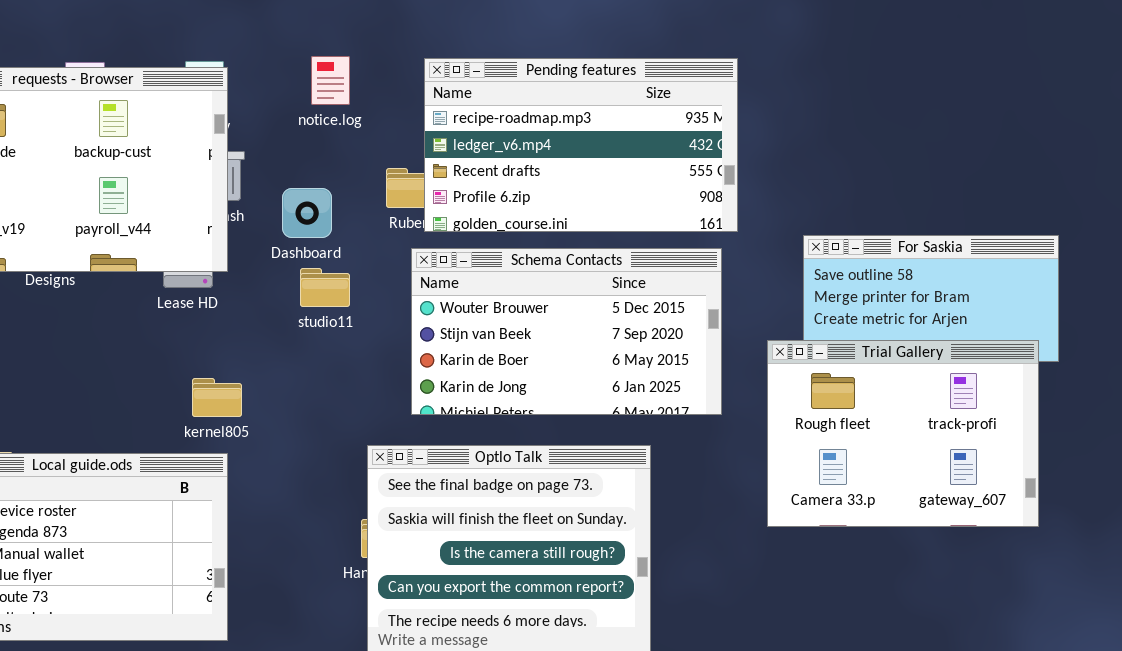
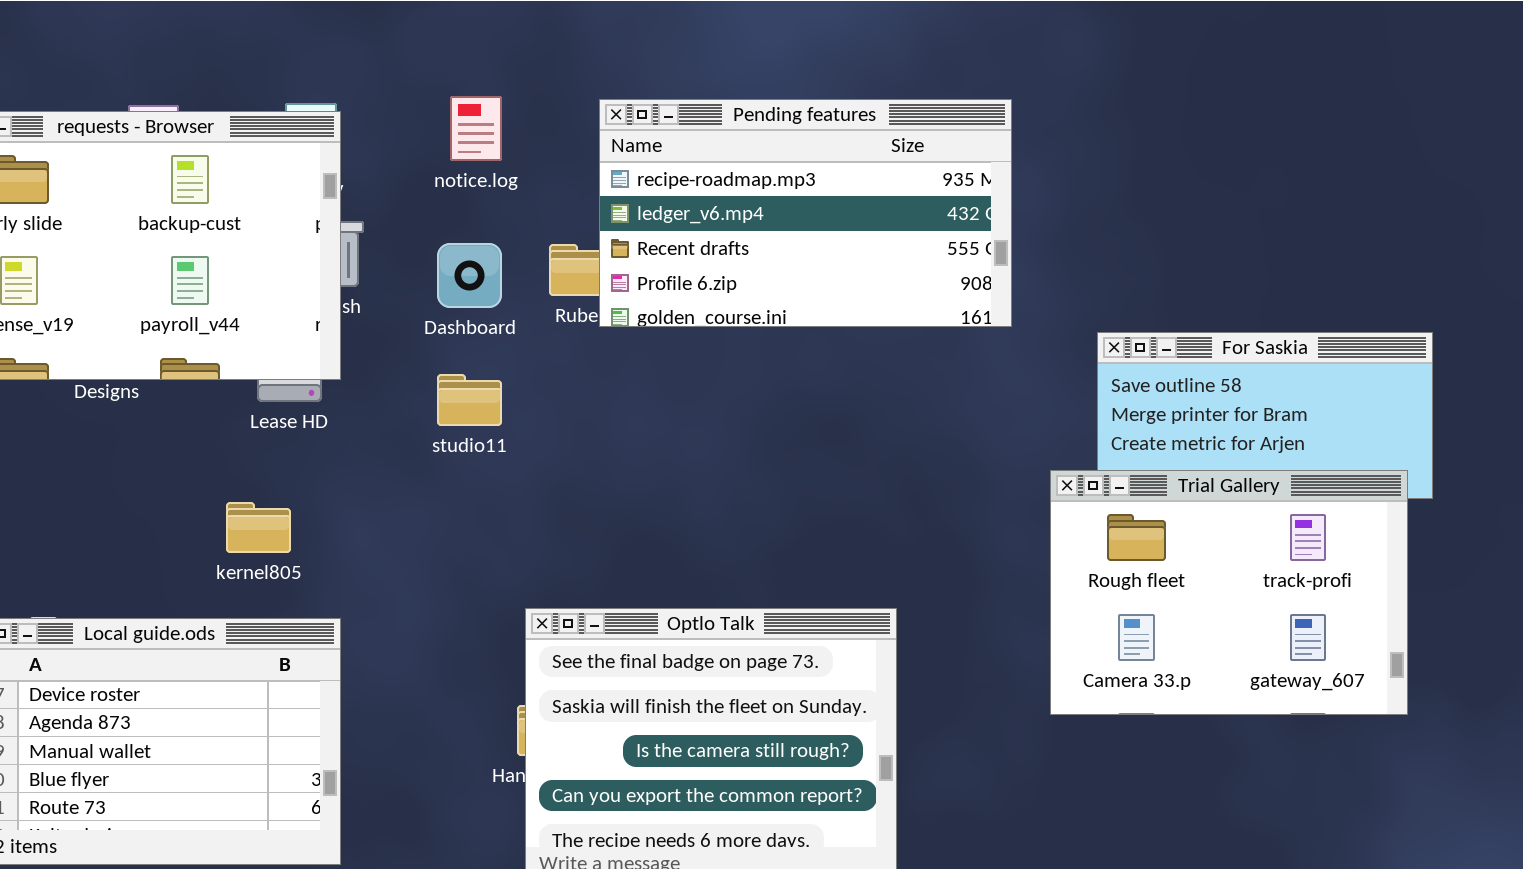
Dashboard: [282,188,332,238] -> [437,243,502,308], moved
Schema Contacts: [411,248,722,415] -> none, closed
kernel805: [192,378,242,417] -> [226,502,291,553], moved

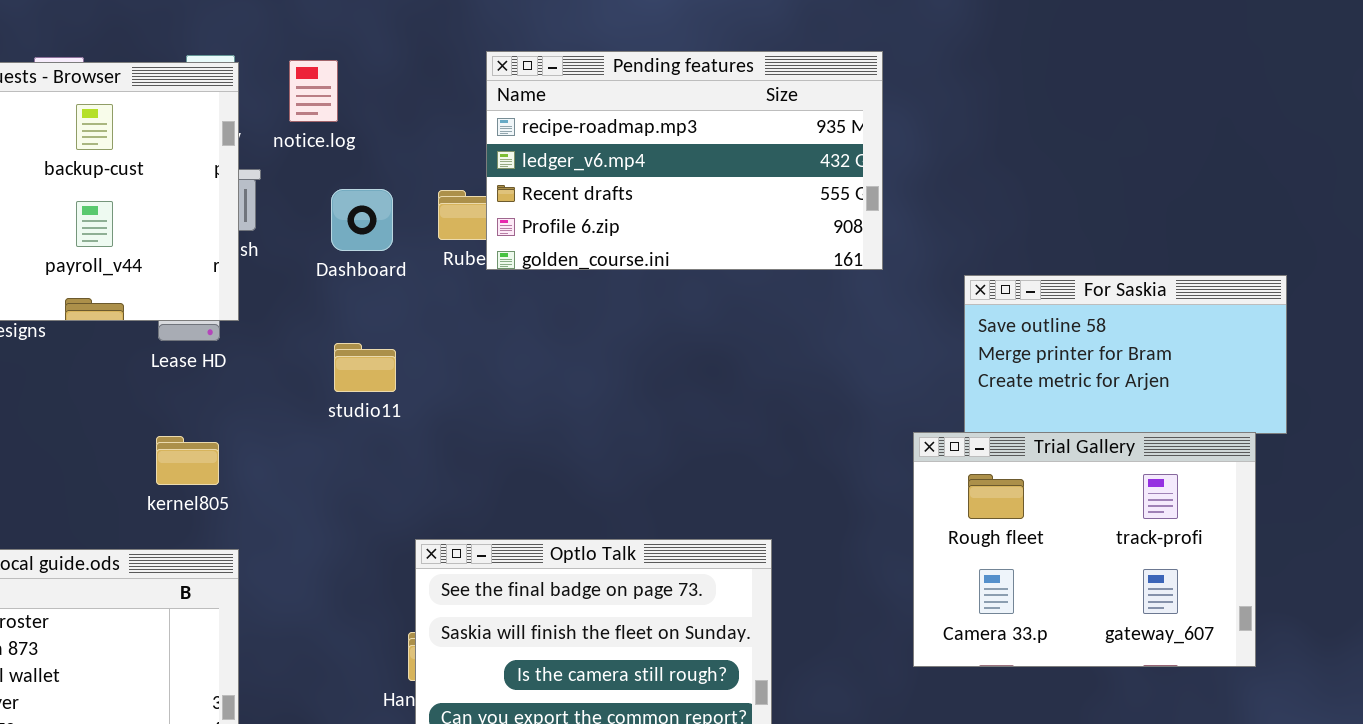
notice.log: [450,96,502,161] -> [289,60,338,122], moved
studio11: [437,374,502,426] -> [334,343,396,392], moved
Trial Gallery: [1050,470,1408,715] -> [913,432,1256,667], moved
kernel805: [226,502,291,553] -> [156,436,219,485], moved

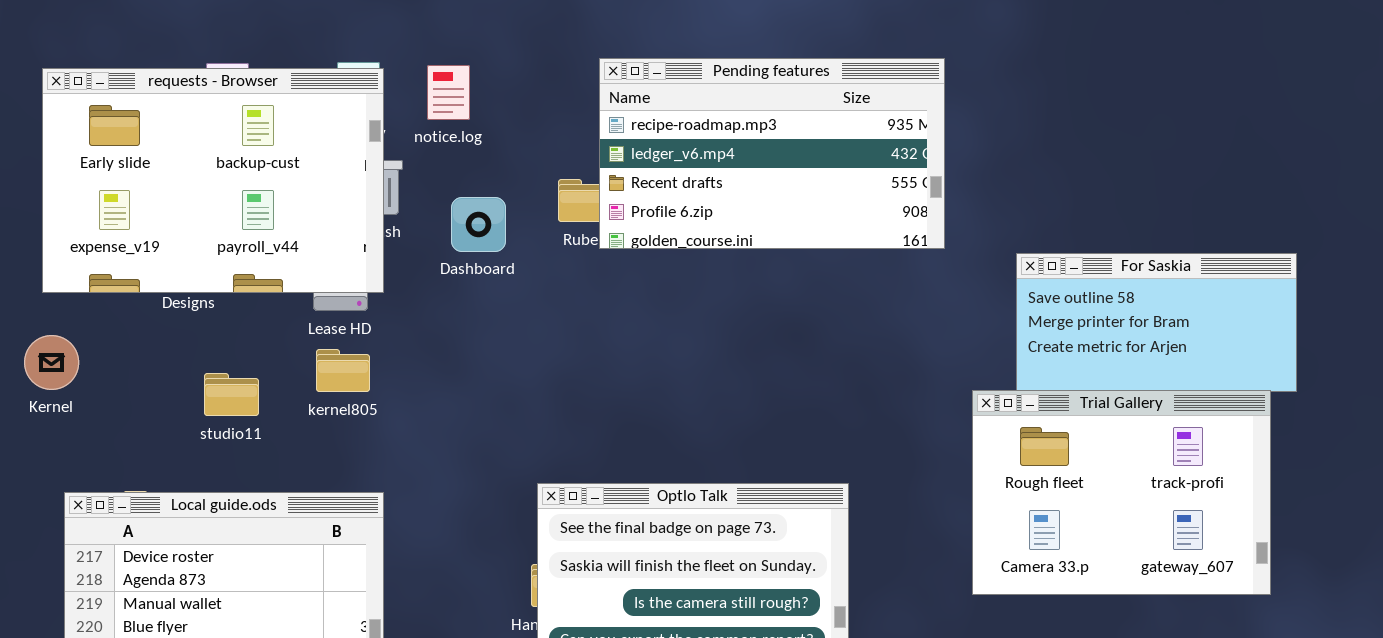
Dashboard: [331,189,393,251] -> [451,197,506,252], moved
studio11: [334,343,396,392] -> [204,373,259,416], moved
kernel805: [156,436,219,485] -> [316,349,370,392], moved

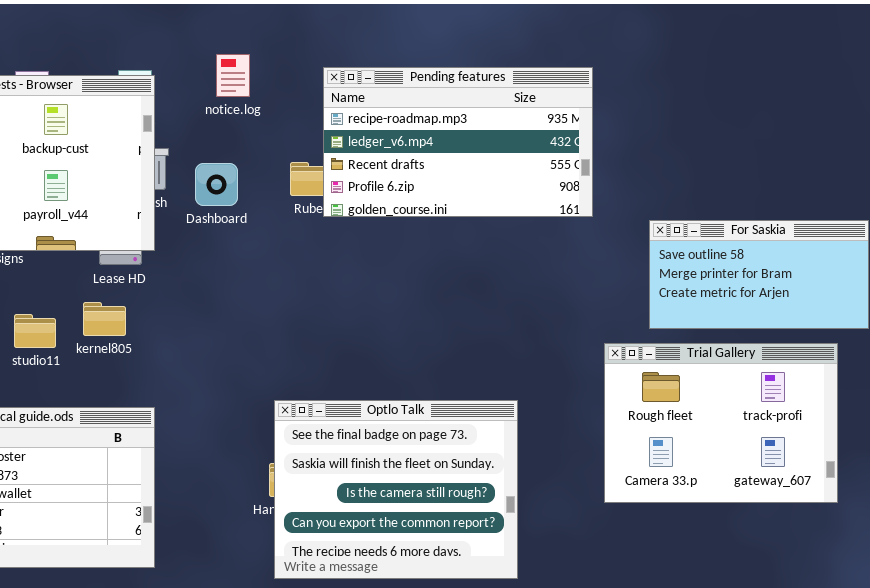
notice.log: [427,65,470,120] -> [216,54,250,97], moved
Dashboard: [451,197,506,252] -> [195,163,238,206], moved
kernel805: [316,349,370,392] -> [83,302,126,336], moved
Trial Gallery: [972,390,1271,595] -> [604,343,838,503], moved

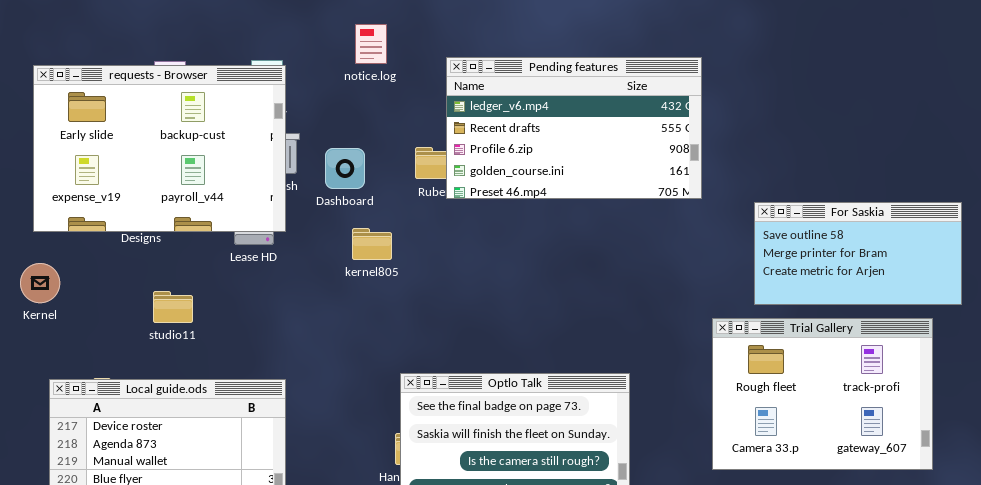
notice.log: [216,54,250,97] -> [355,24,387,64], moved
Pending features: [323,67,593,217] -> [446,57,702,199], scrolled down 1 row
kernel805: [83,302,126,336] -> [352,228,392,260], moved

